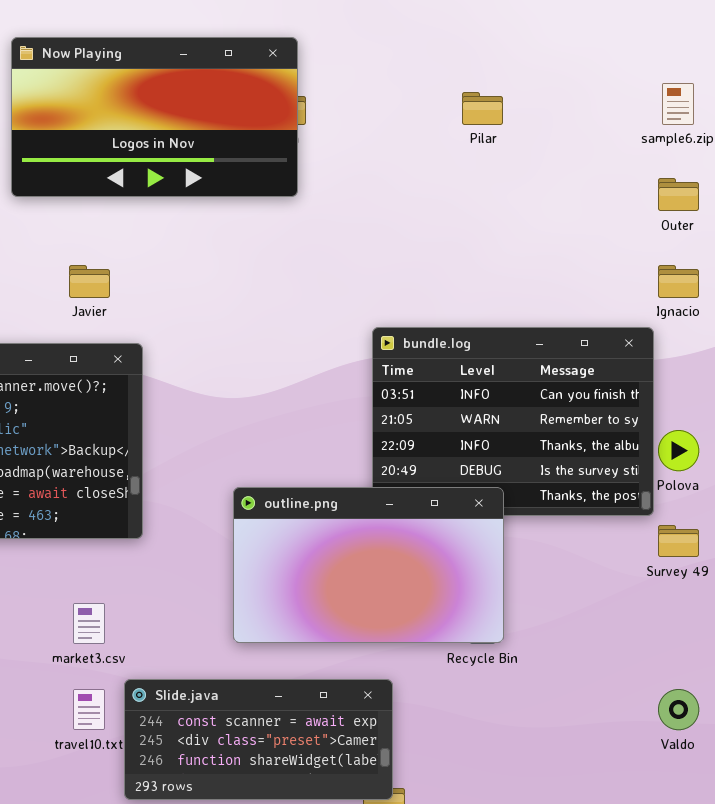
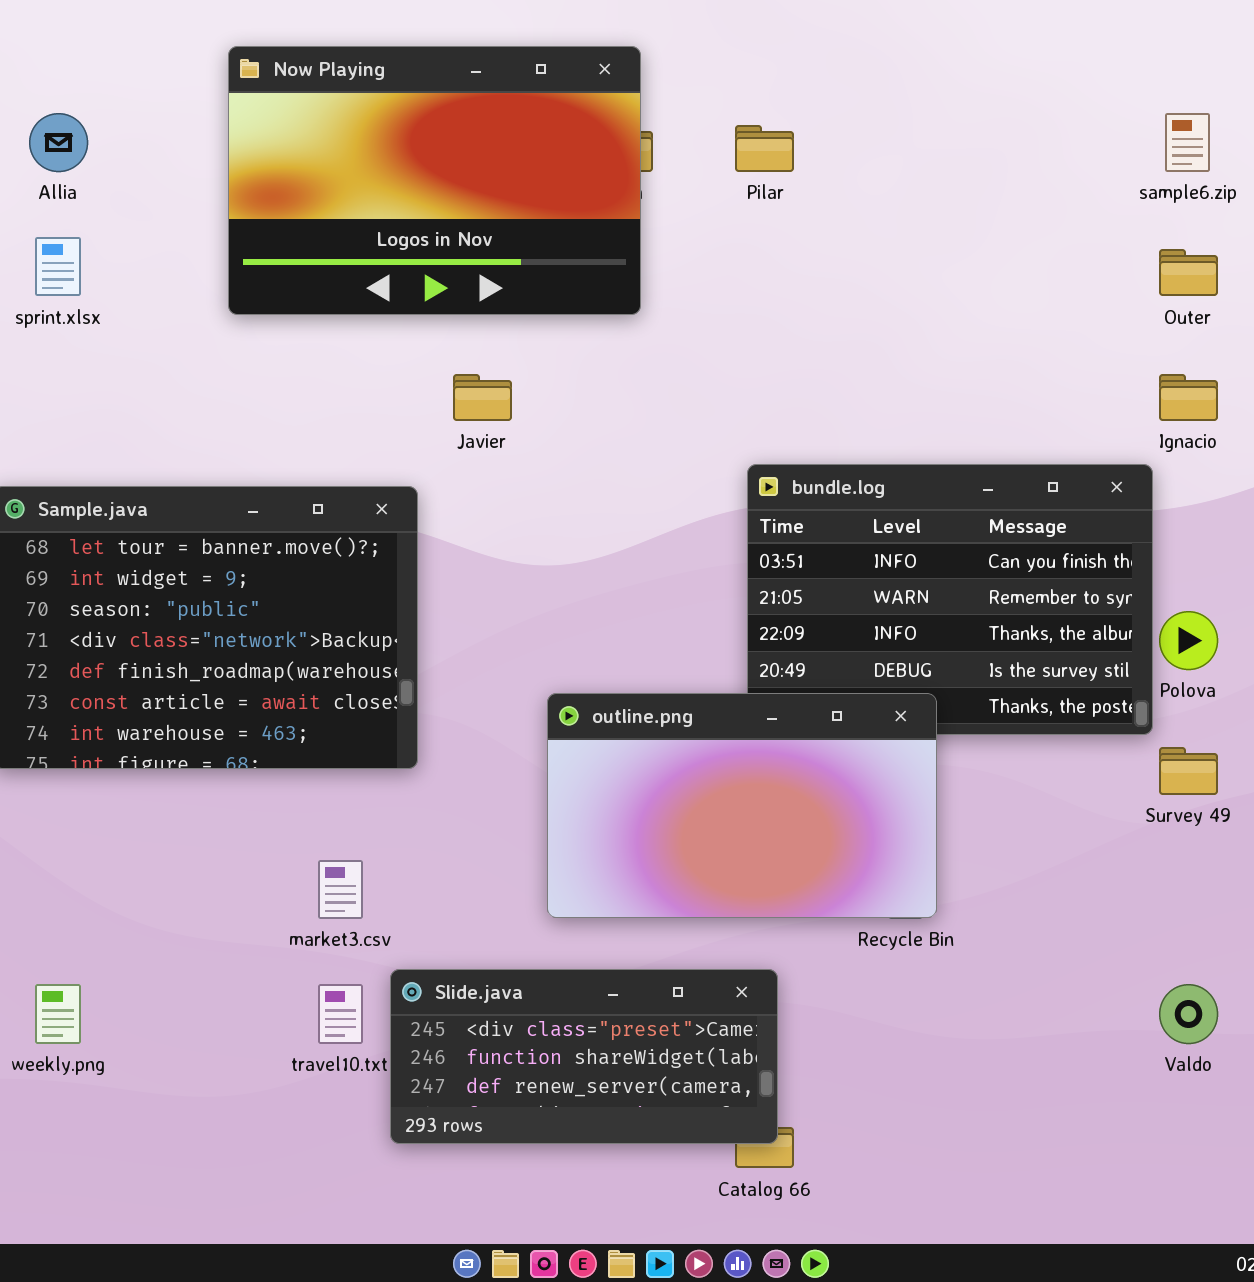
Now Playing: [11,37,298,197] -> [228,46,641,315], resized
Pilar: [462,92,503,125] -> [735,125,794,172], moved
Javier: [69,265,110,298] -> [453,374,512,421], moved
Slide.java: [124,679,393,800] -> [390,969,778,1144], scrolled down 1 row

